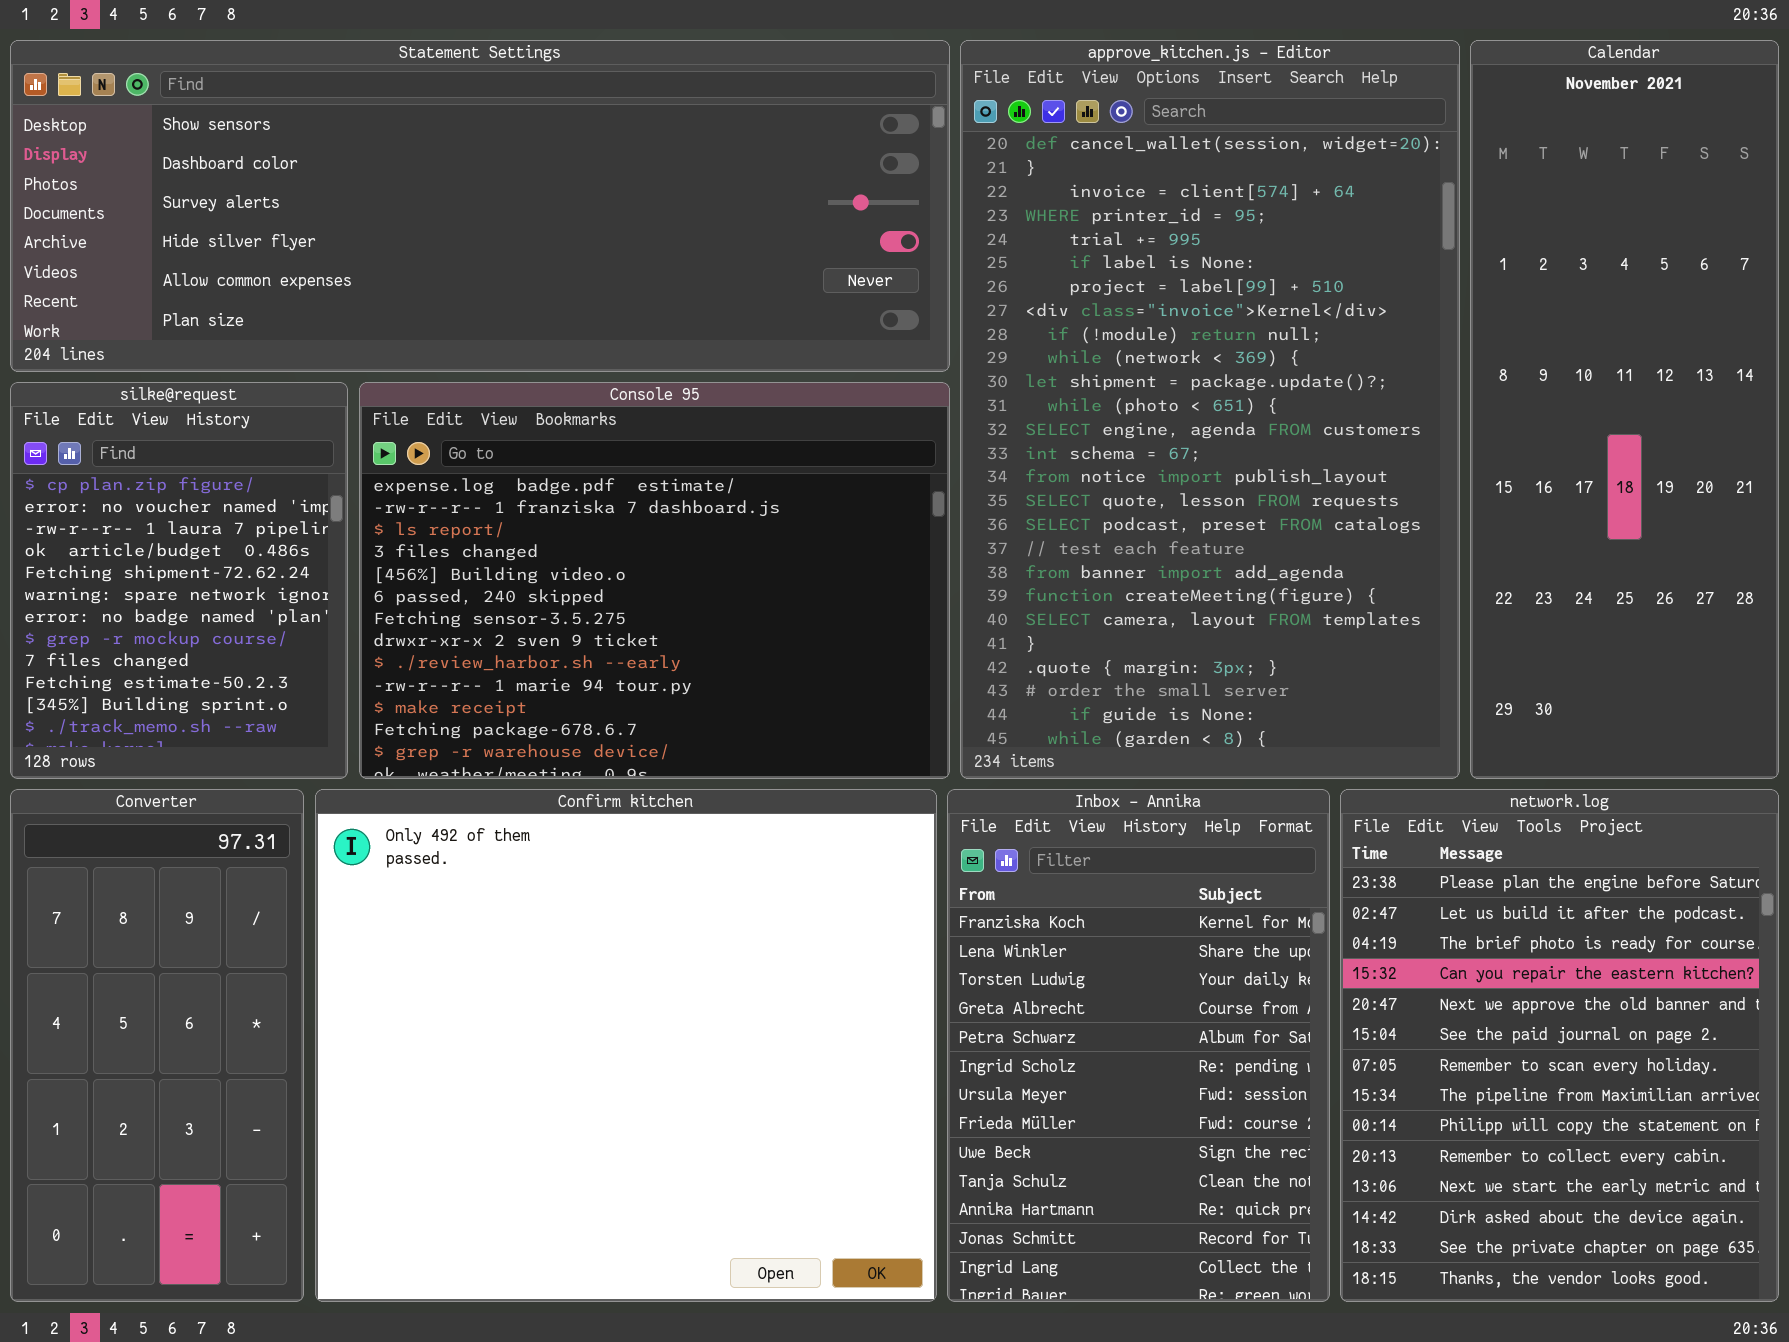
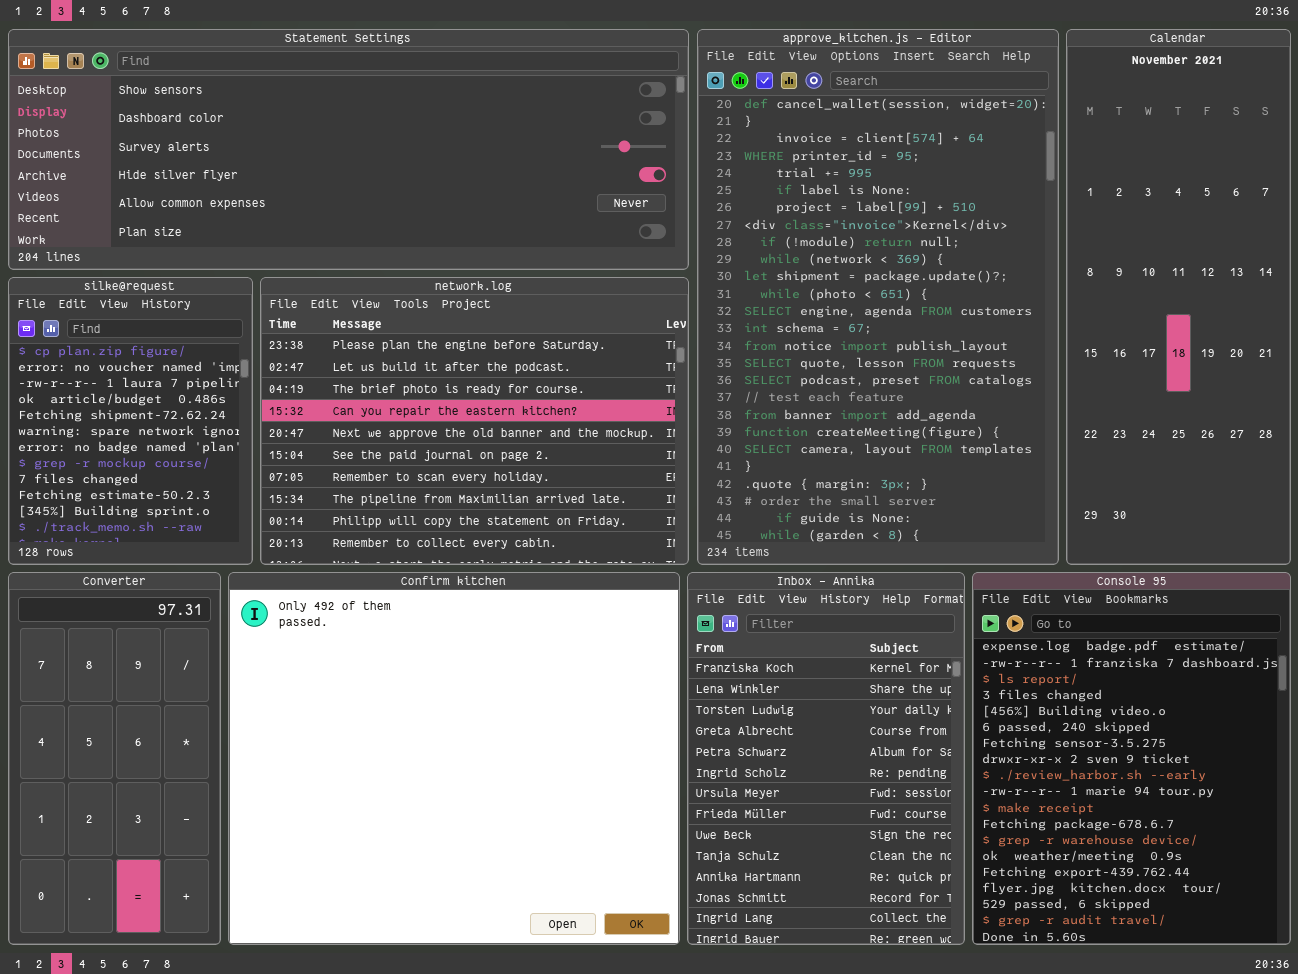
Console 95: [359,382,950,779] -> [972,572,1291,945], moved, resized
network.log: [1340,789,1779,1302] -> [260,277,689,565], moved, resized

